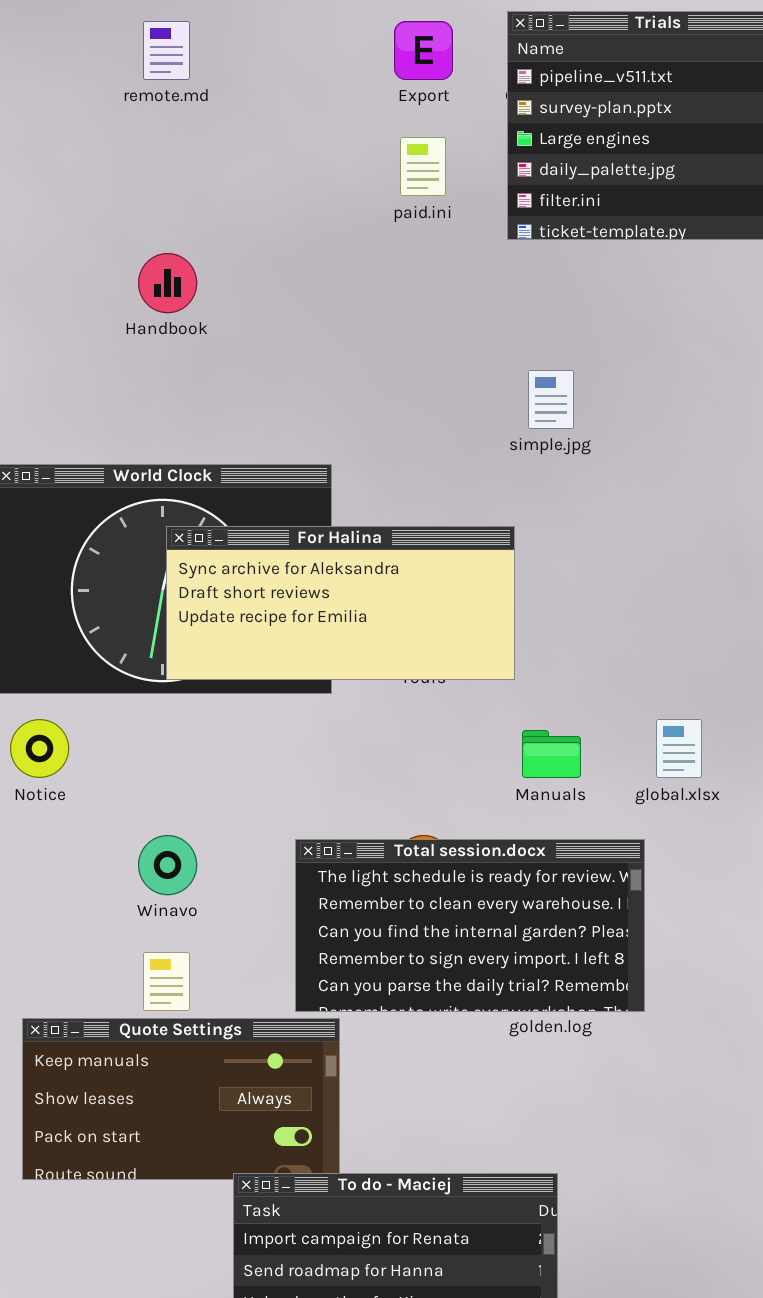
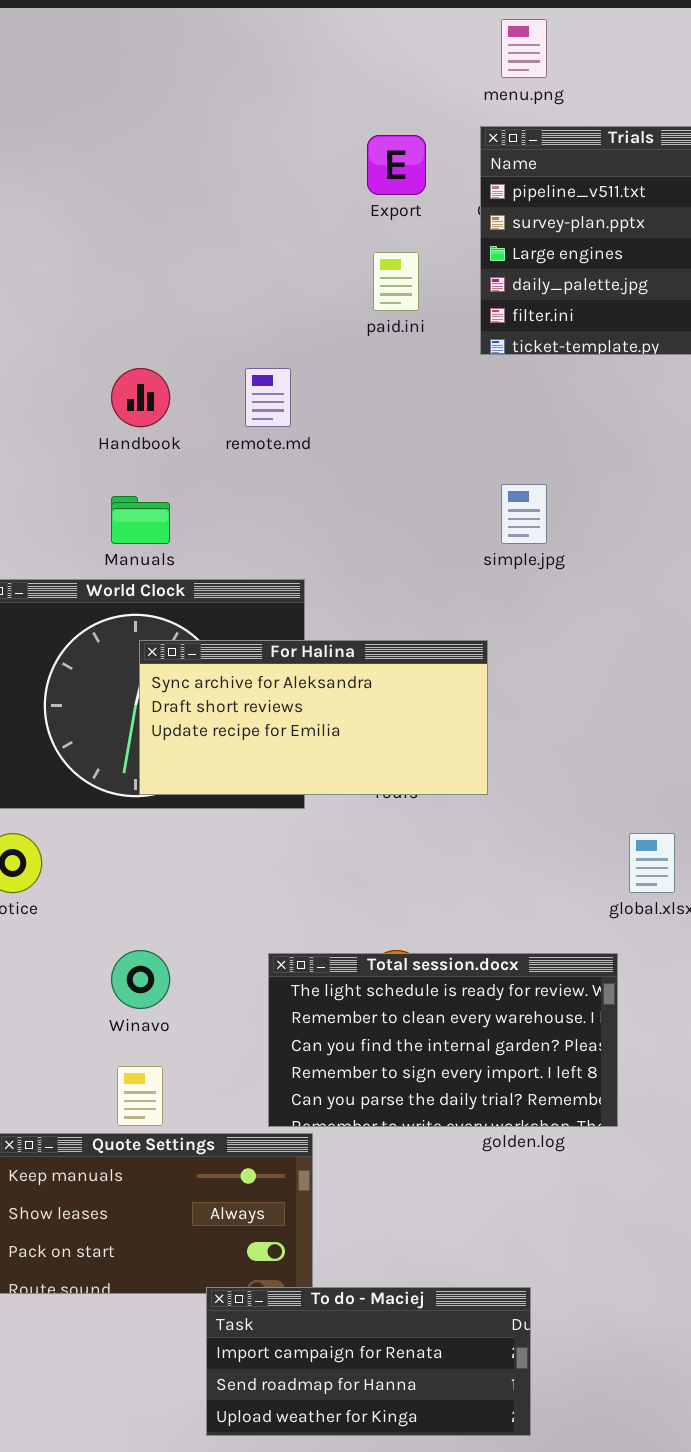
remote.md: [143,21,190,80] -> [245,368,291,427], moved
Manuals: [522,730,581,778] -> [111,496,170,544], moved

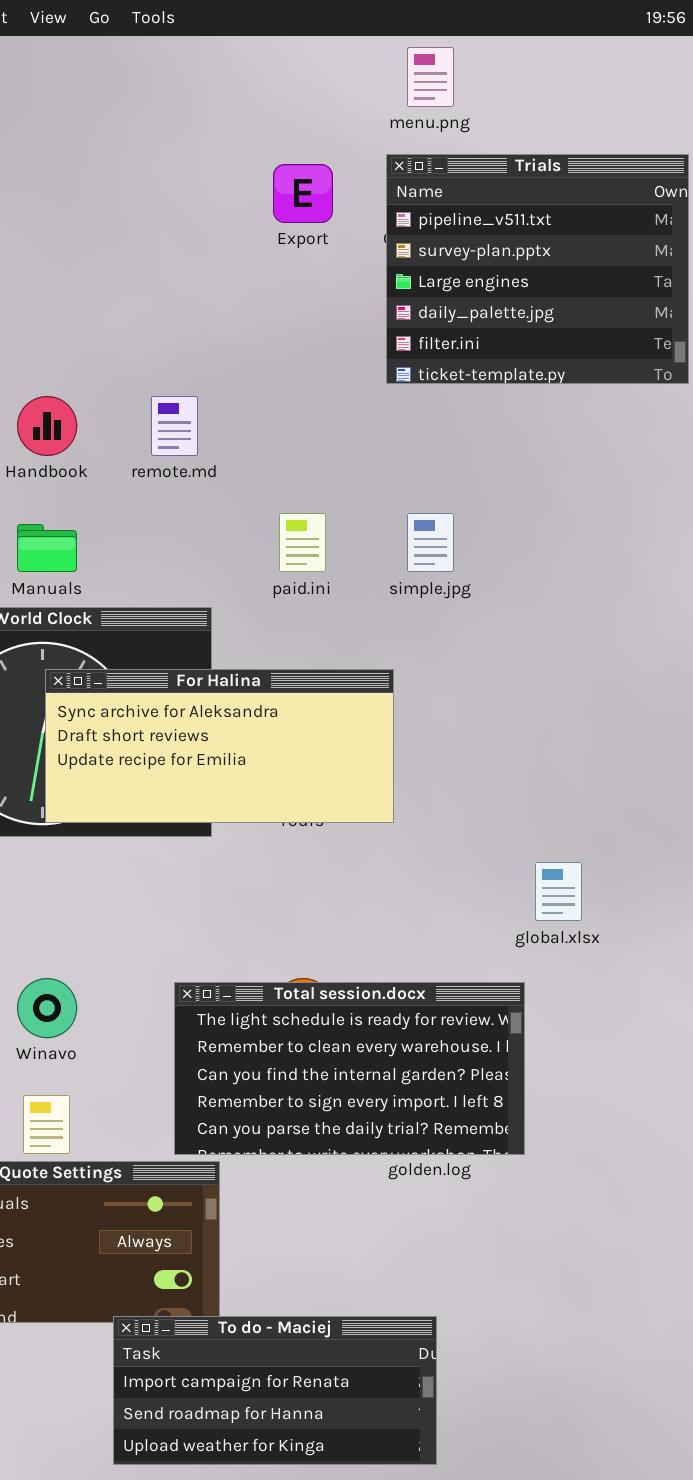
paid.ini: [373,252,419,311] -> [279,513,326,572], moved

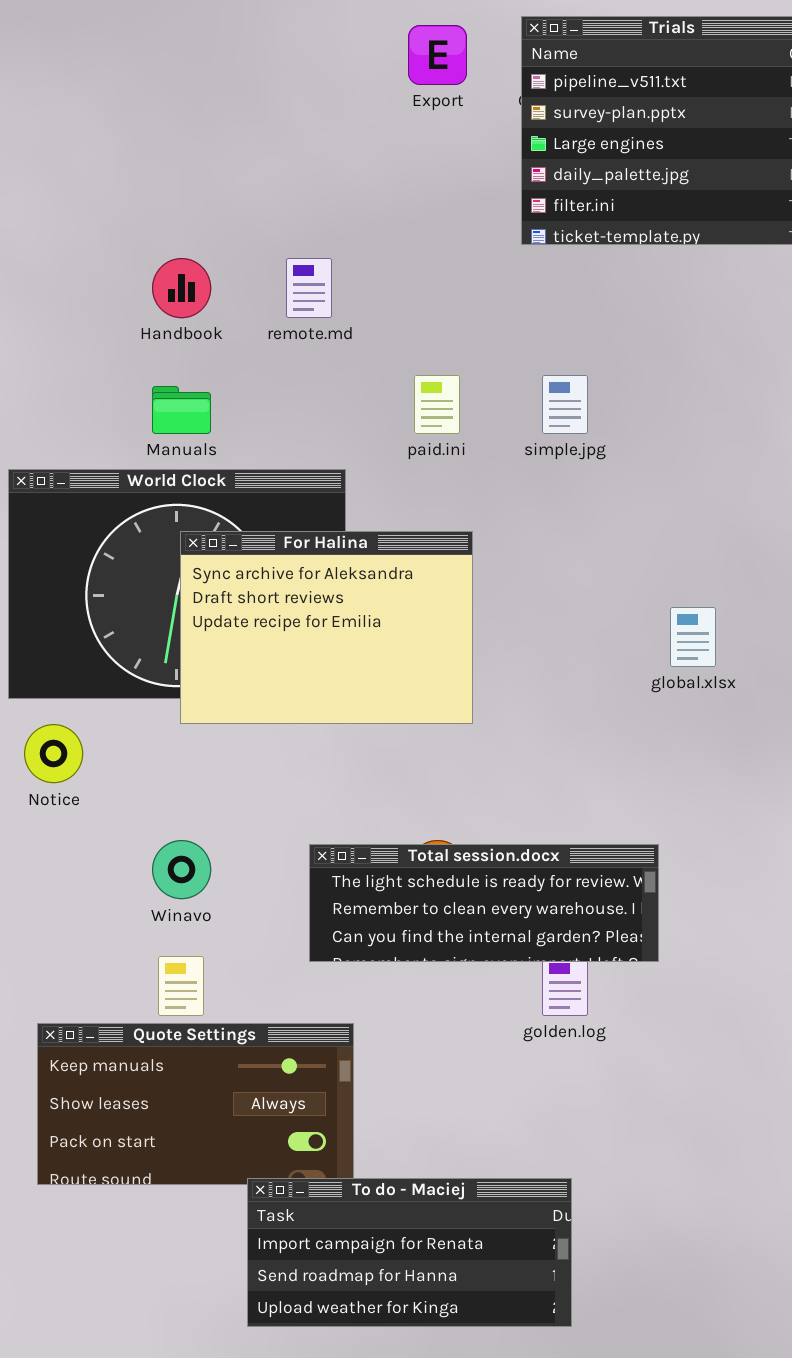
For Halina: [45,669,394,823] -> [180,531,473,724], resized
global.xlsx: [535,862,582,921] -> [670,607,716,667], moved
Total session.docx: [174,982,525,1155] -> [309,844,659,962], resized

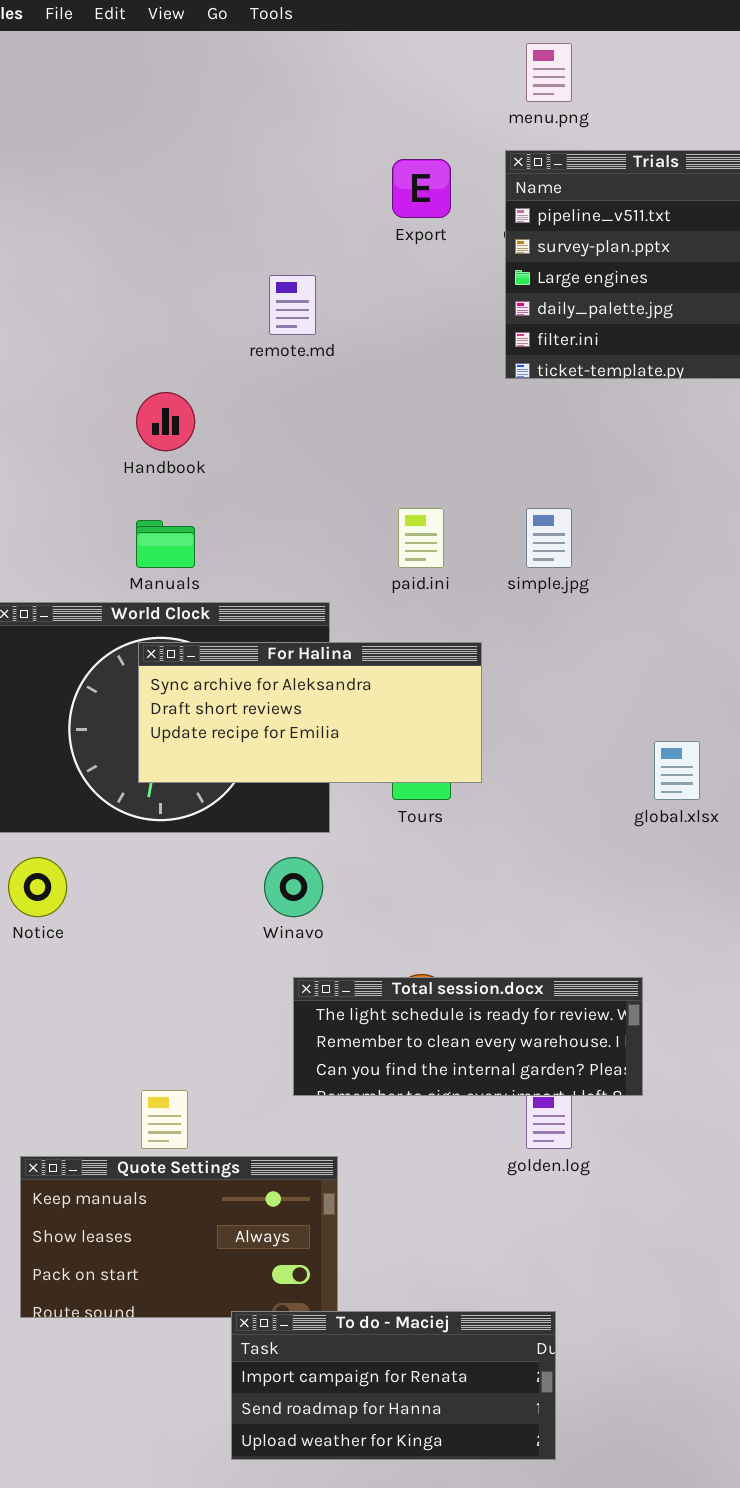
remote.md: [286,258,332,318] -> [269,275,316,335], moved
For Halina: [180,531,473,724] -> [138,642,482,783], moved, resized
Winavo: [152,840,211,899] -> [264,857,323,917], moved

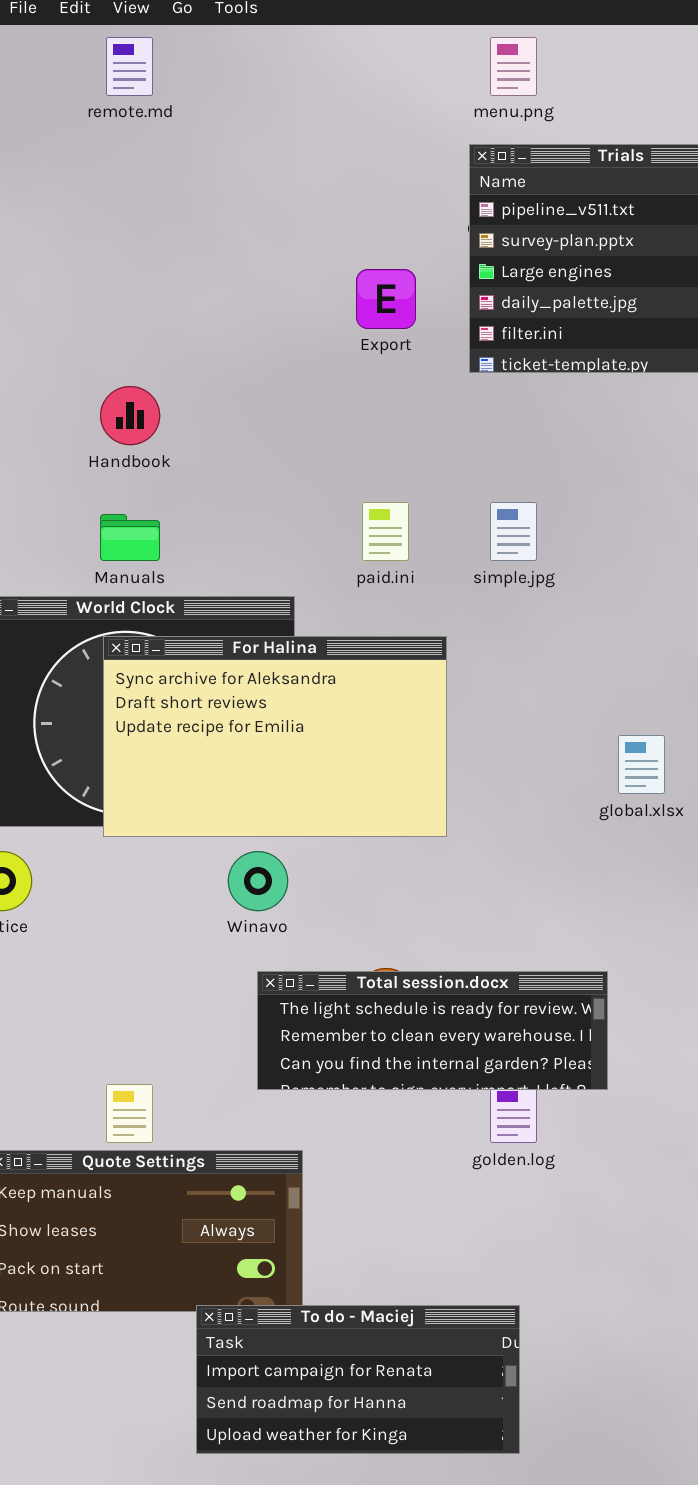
Export: [392,159,451,218] -> [356,269,416,329], moved
remote.md: [269,275,316,335] -> [106,37,153,96], moved
For Halina: [138,642,482,783] -> [103,636,447,837], resized

